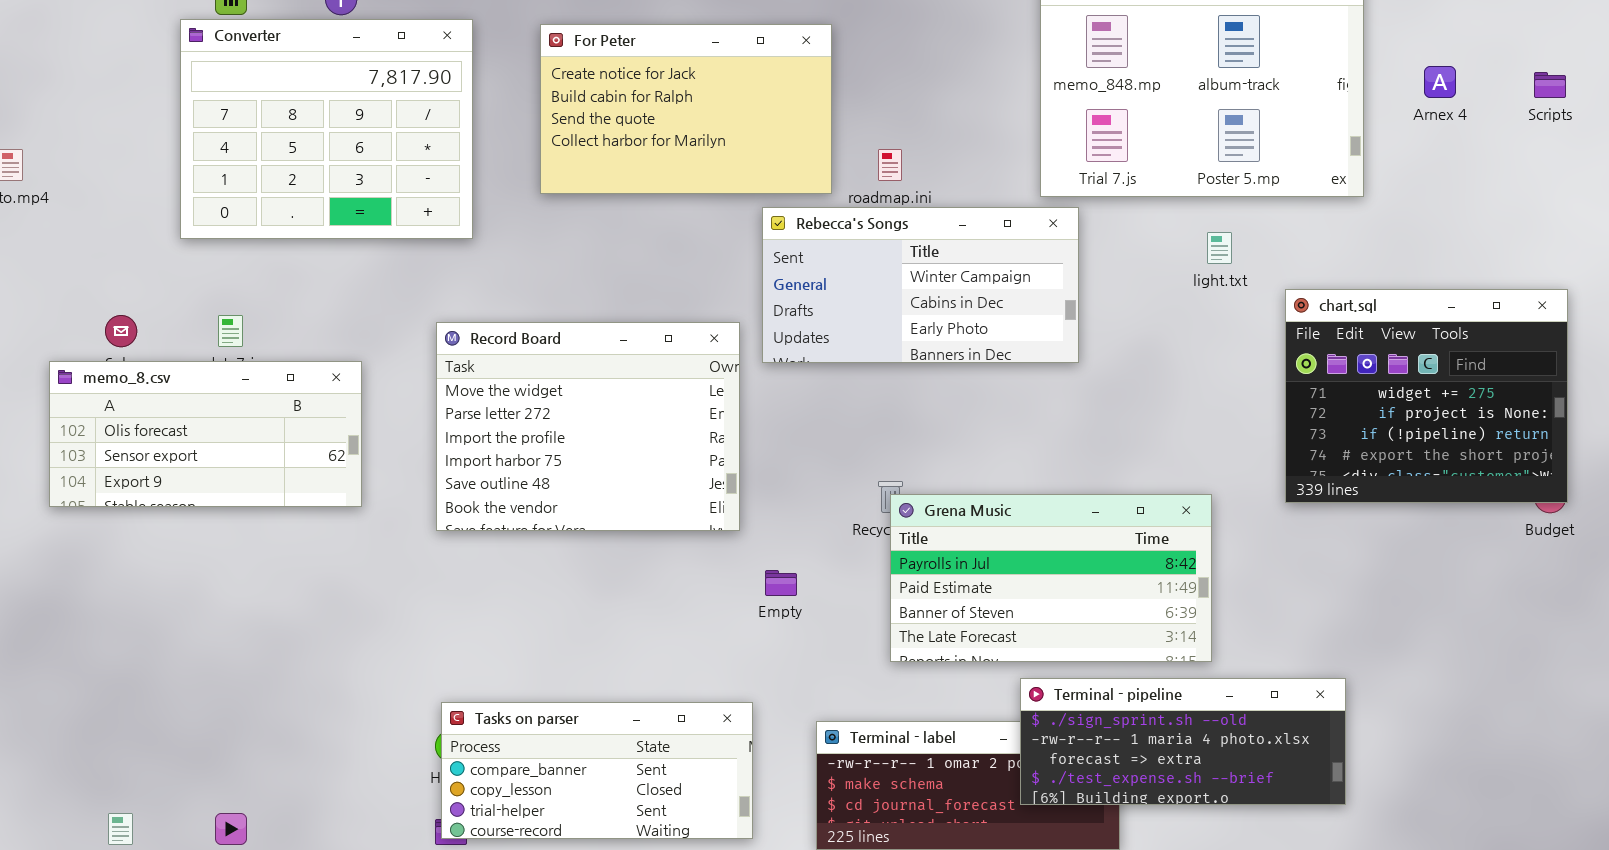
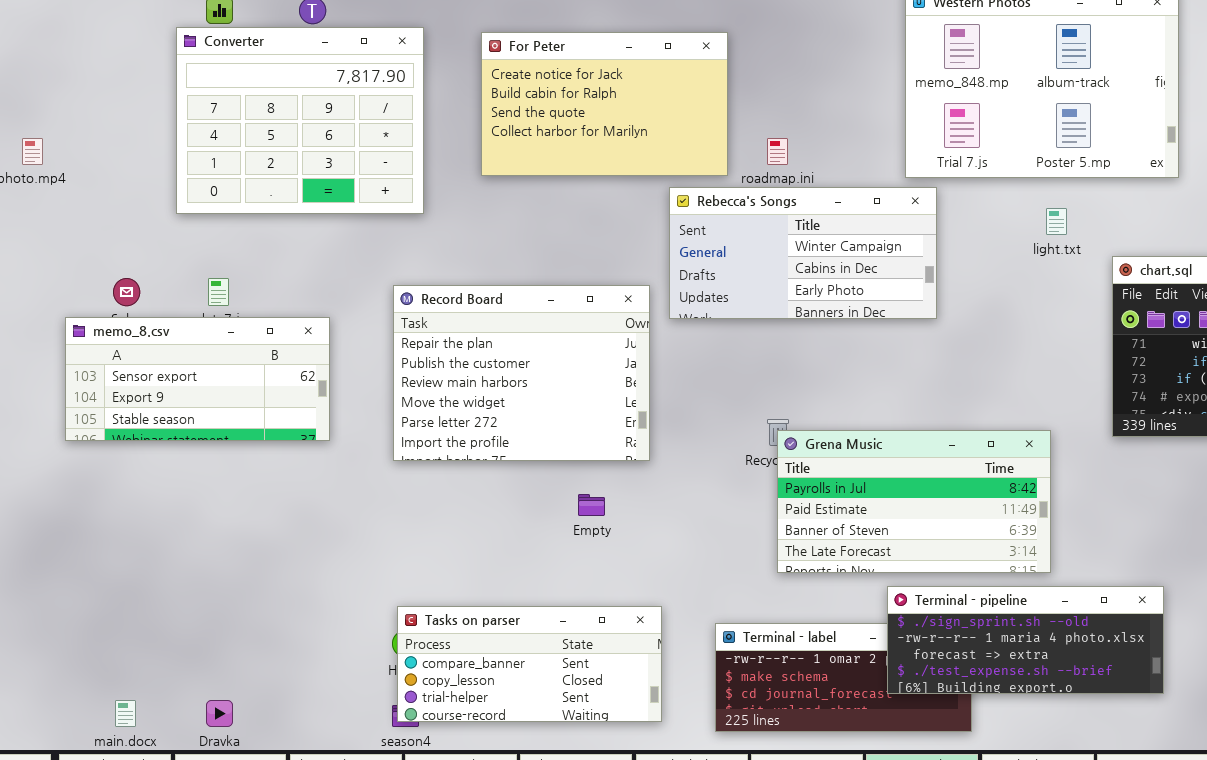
Record Board: [436,322,740,531] -> [393,285,650,461], scrolled up 3 rows
memo_8.csv: [49,361,362,507] -> [65,317,330,441], scrolled down 1 row
Empty: [765,570,797,596] -> [578,494,605,516], moved

